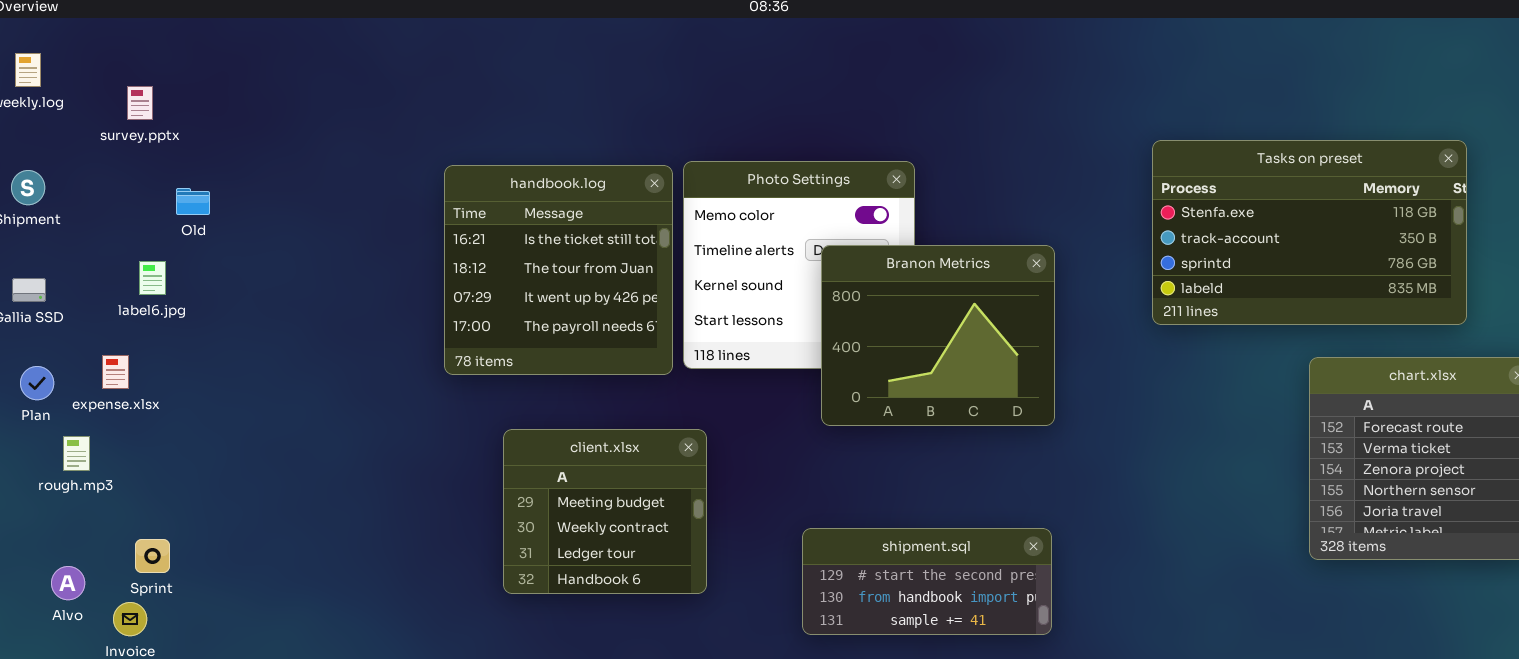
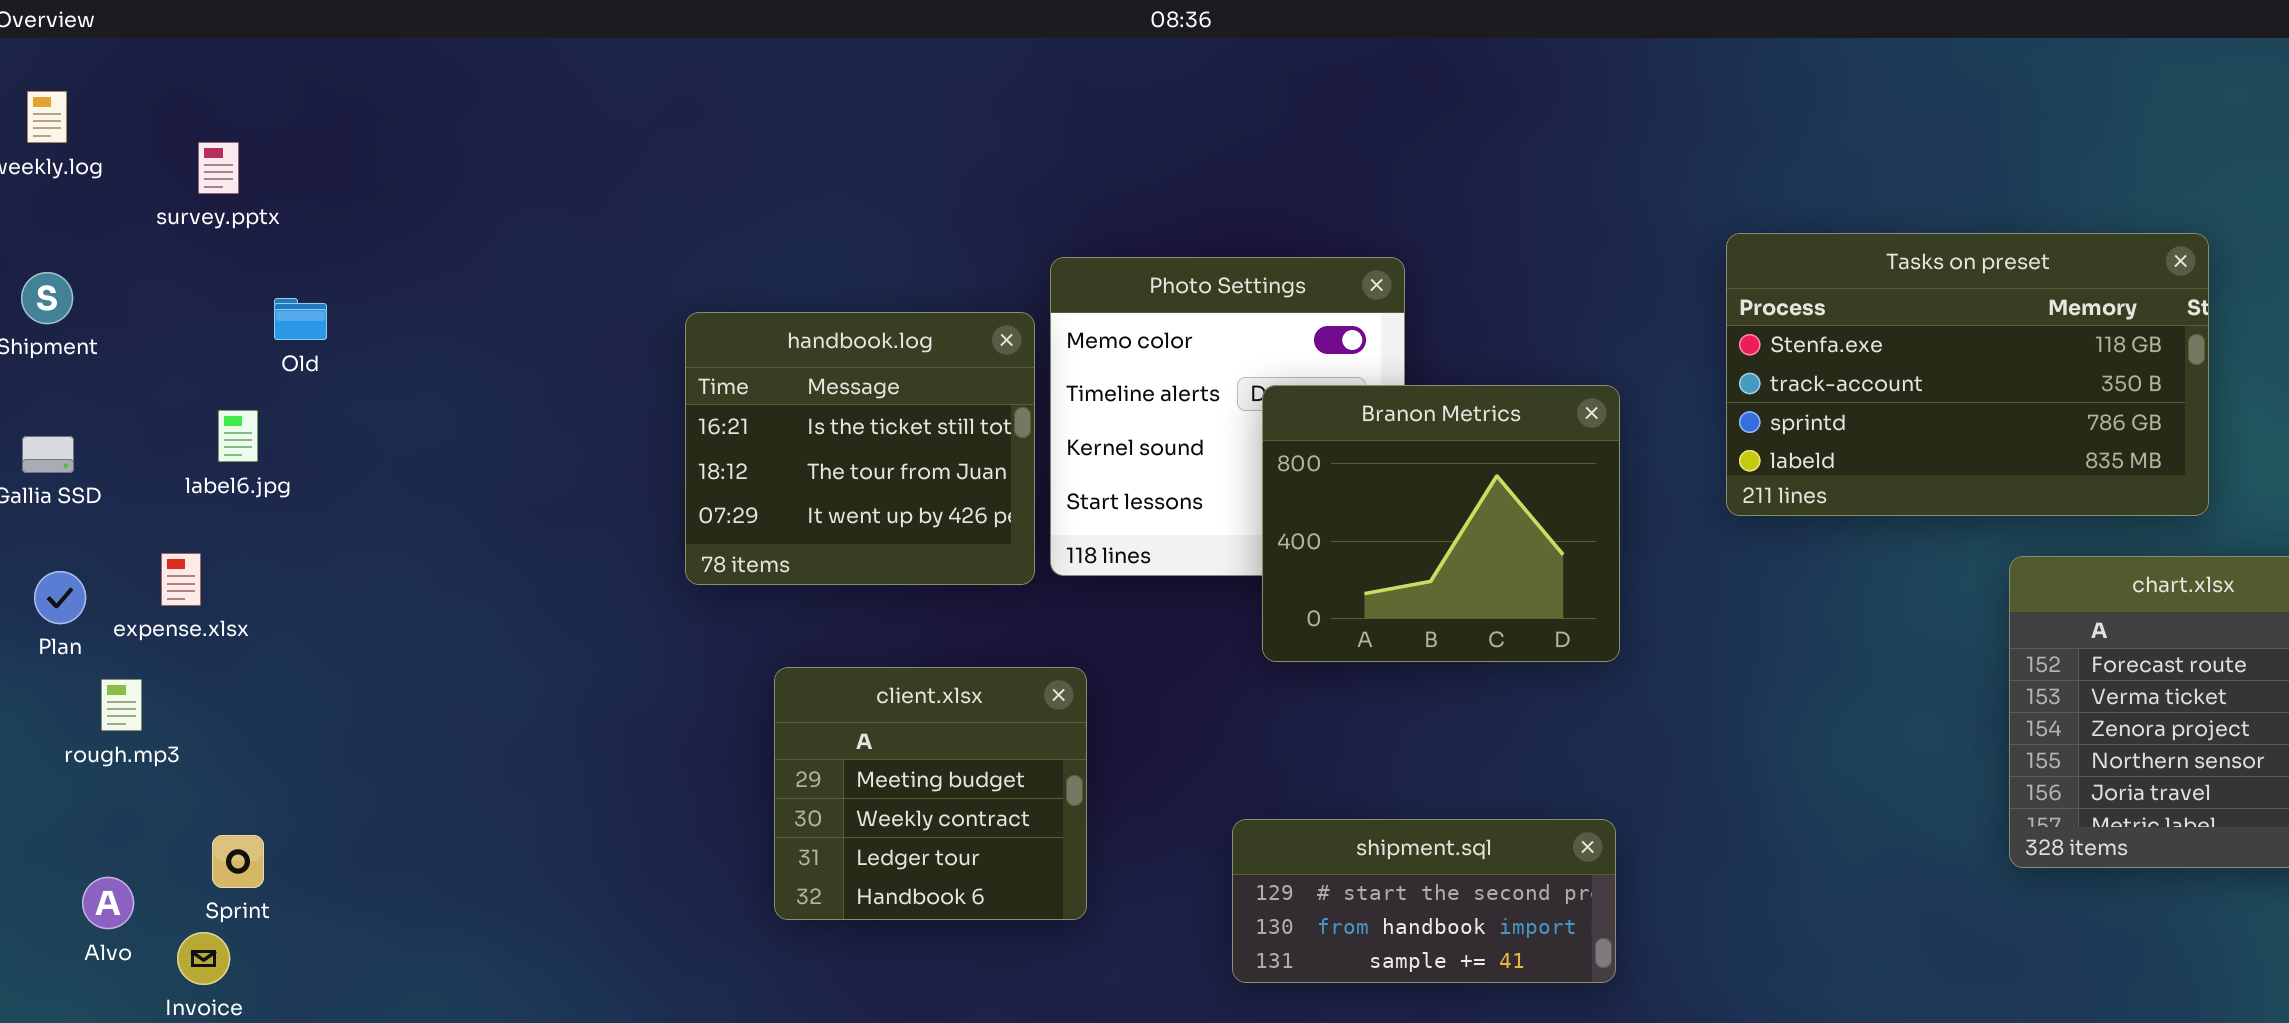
Tasks on preset: [1152,140,1467,325] -> [1726,233,2209,516], moved
handbook.log: [444,165,673,375] -> [685,312,1035,585], resized

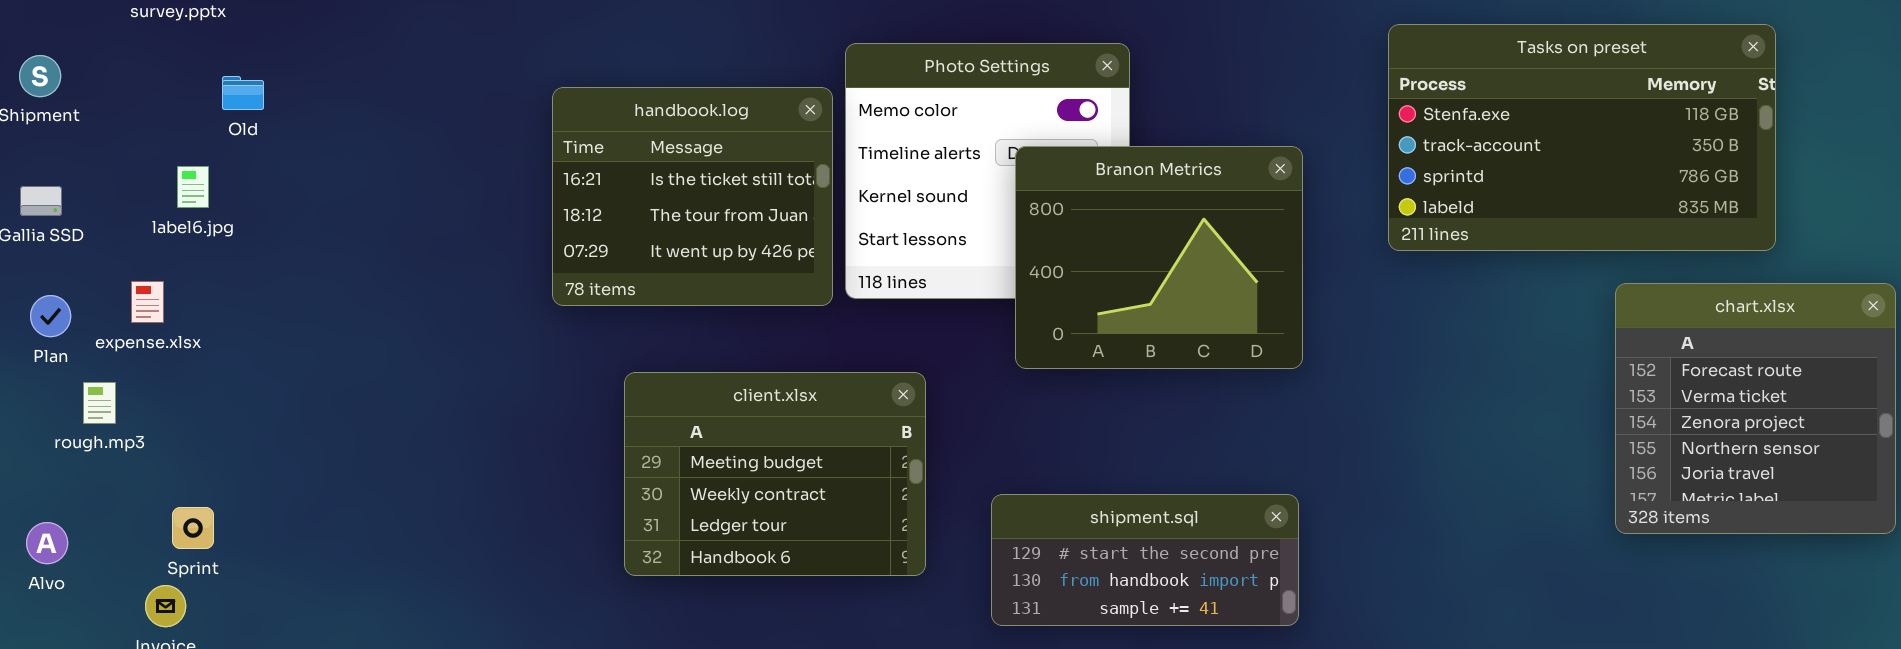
client.xlsx: [774,667,1087,920] -> [624,372,926,576], resized
Alvo: [82,877,134,929] -> [26,522,68,564], moved

